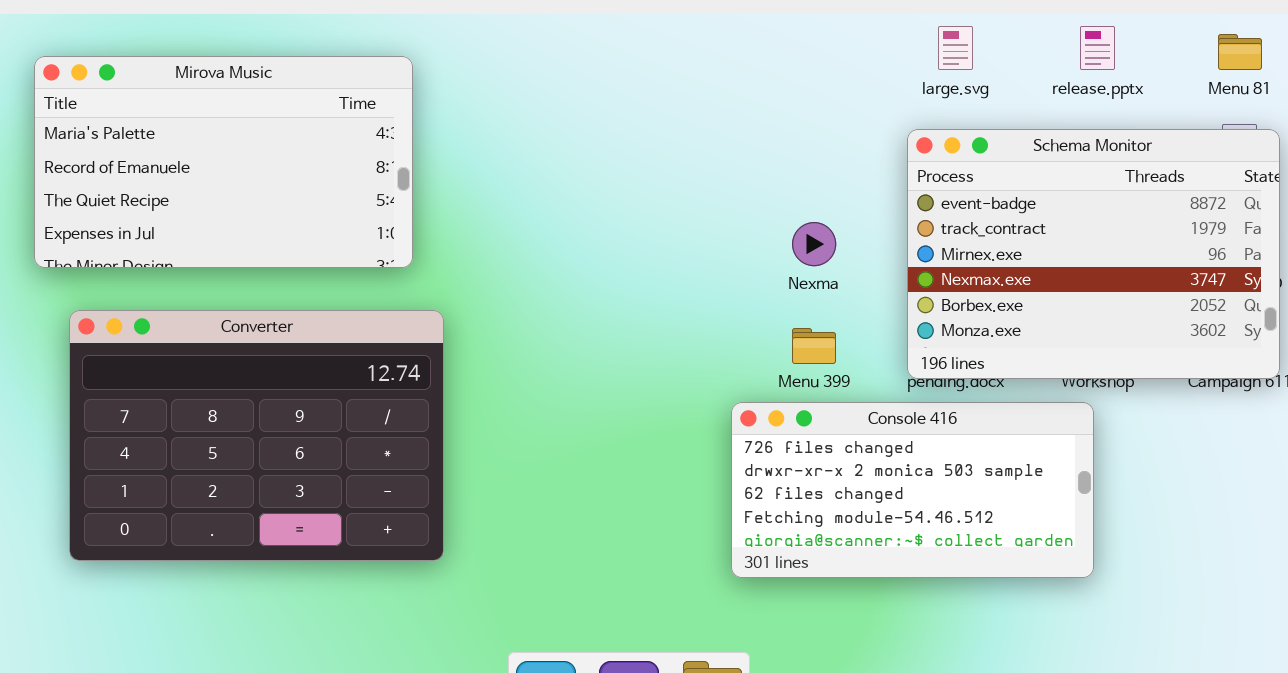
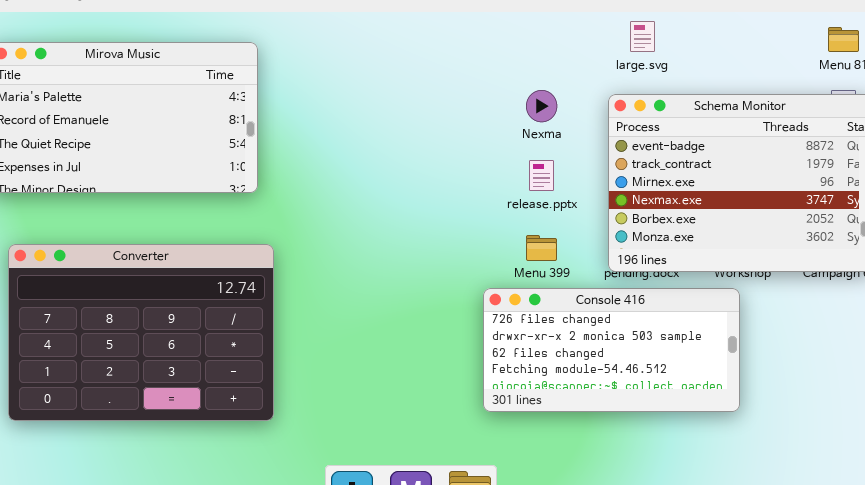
release.pptx: [1080,26,1115,70] -> [529,160,554,191], moved
Nexma: [792,222,836,266] -> [526,90,557,122], moved
Converter: [69,310,444,561] -> [8,244,274,421], moved

